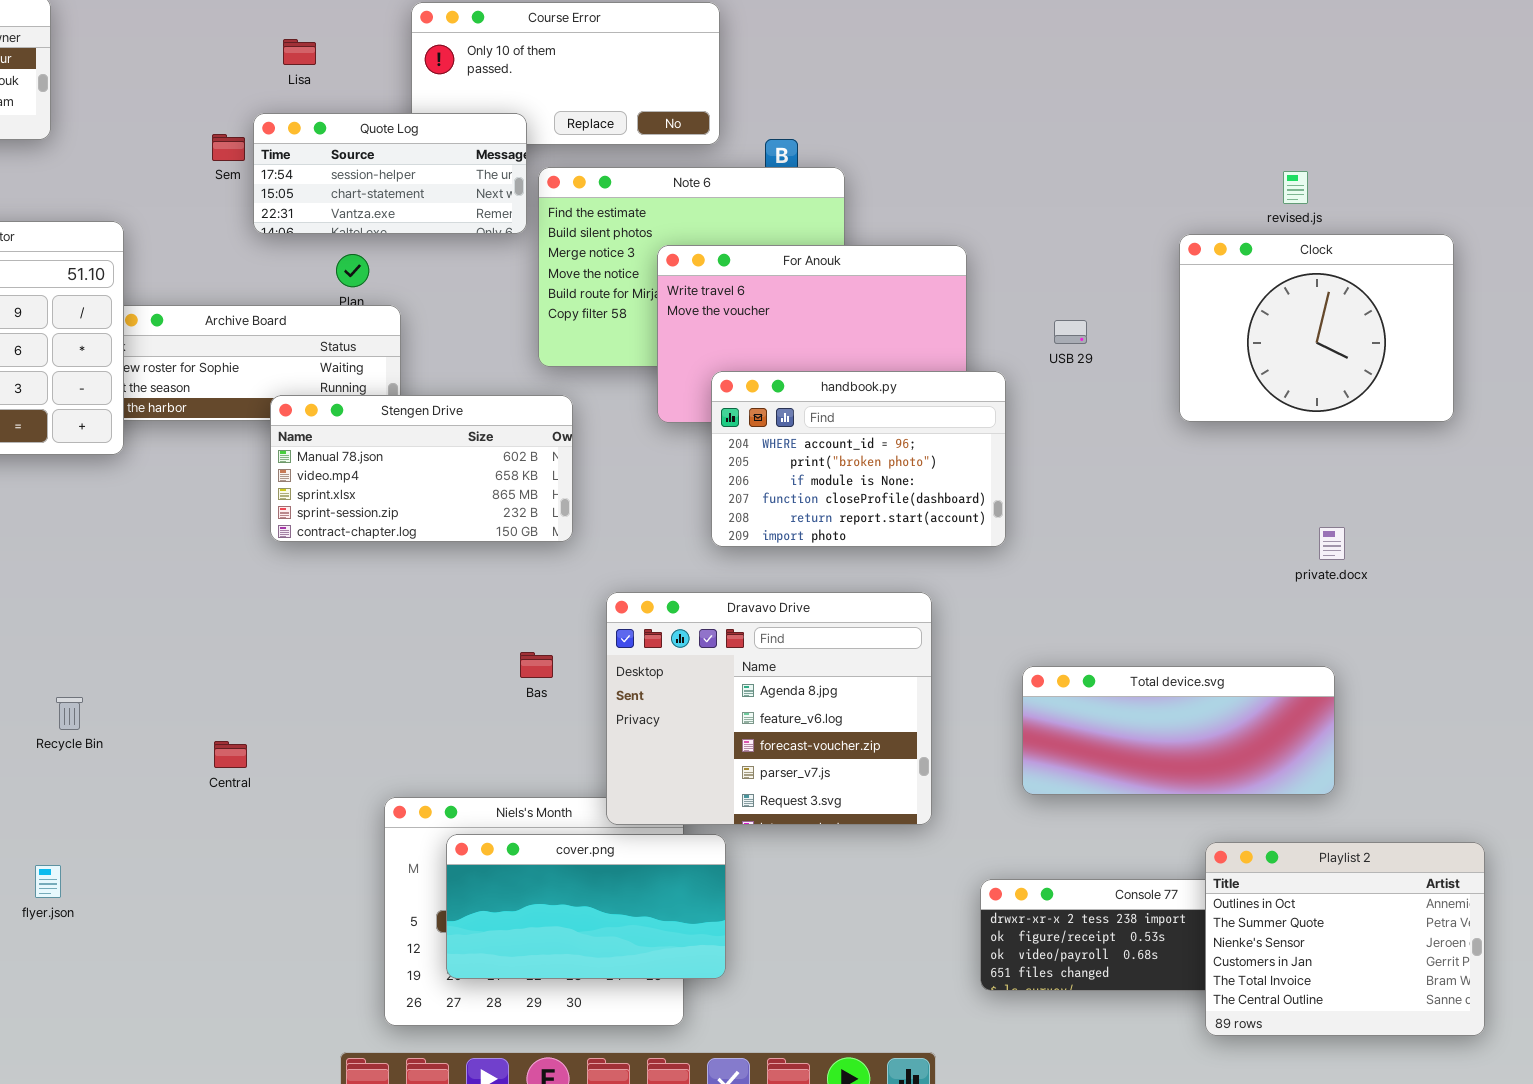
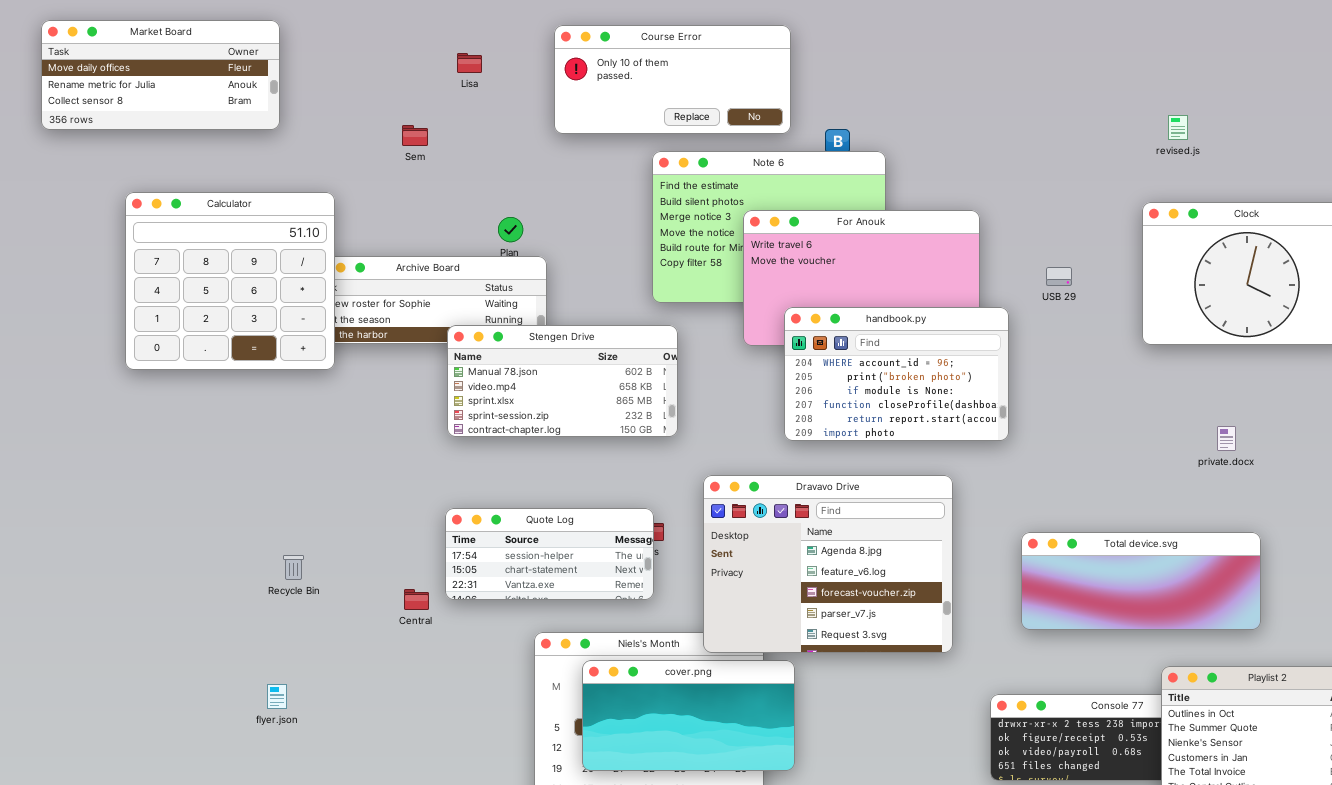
Quote Log: [253,113,527,234] -> [445,508,654,600], moved
revised.js: [1283,171,1308,204] -> [1168,115,1188,140], moved
private.docx: [1319,527,1345,560] -> [1217,426,1236,451], moved

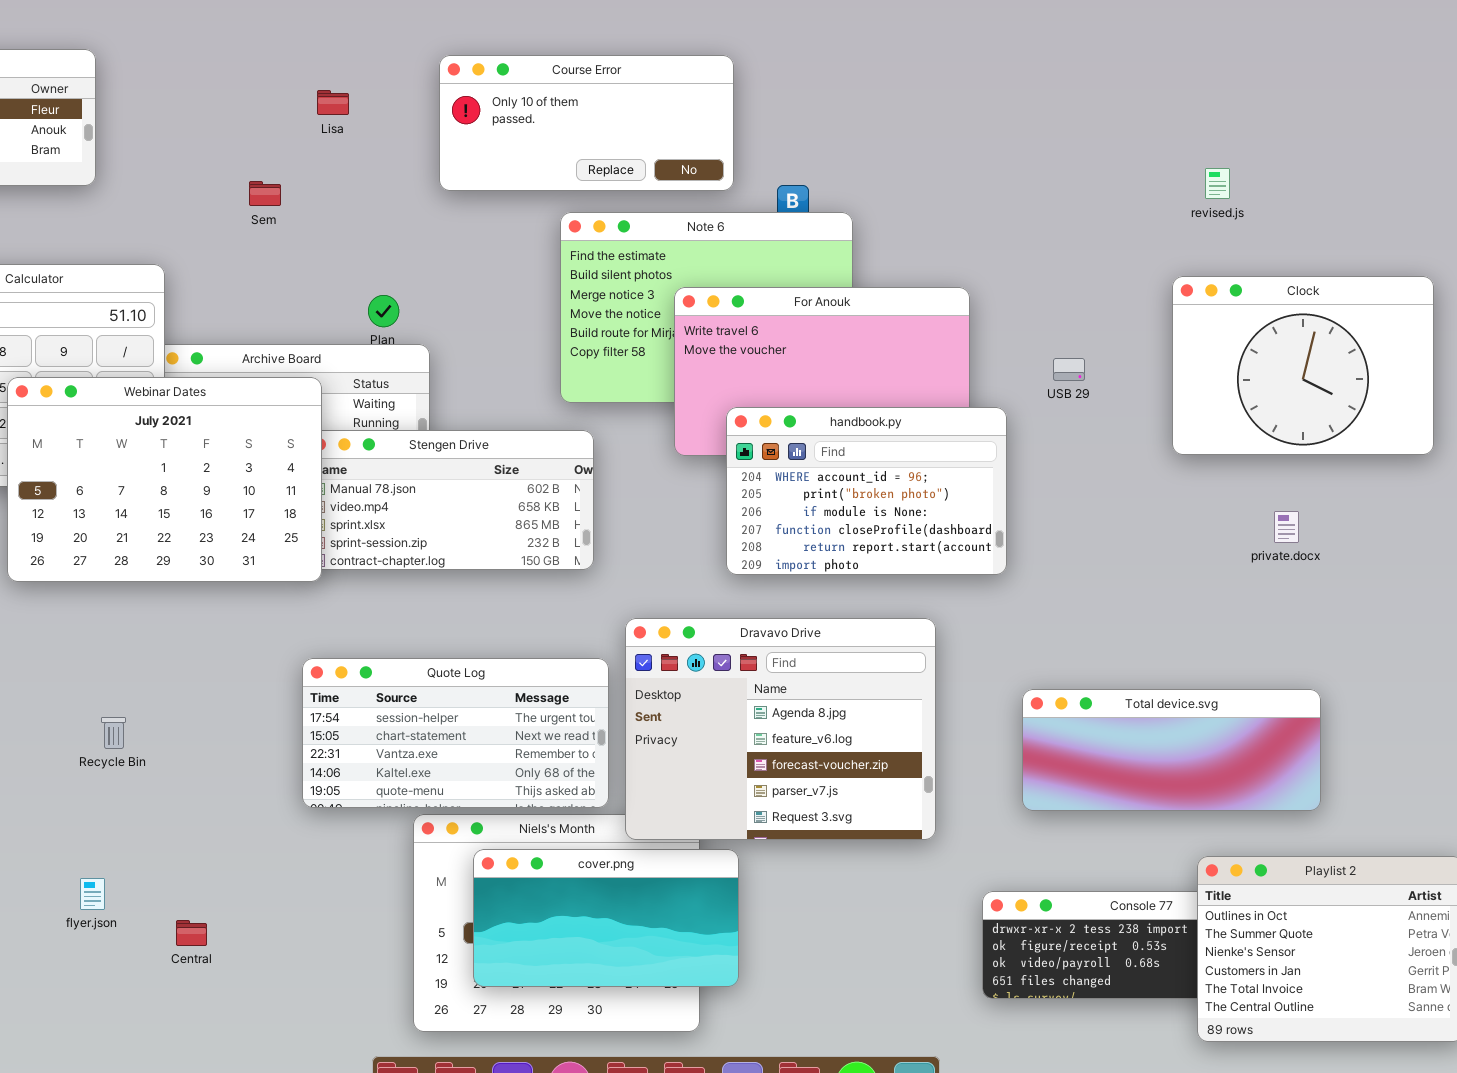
Webinar Dates: none -> [7,377,322,582], opened
private.docx: [1217,426,1236,451] -> [1274,511,1299,543], moved
Quote Log: [445,508,654,600] -> [302,658,609,808], resized
Central: [404,589,429,610] -> [176,920,207,946], moved

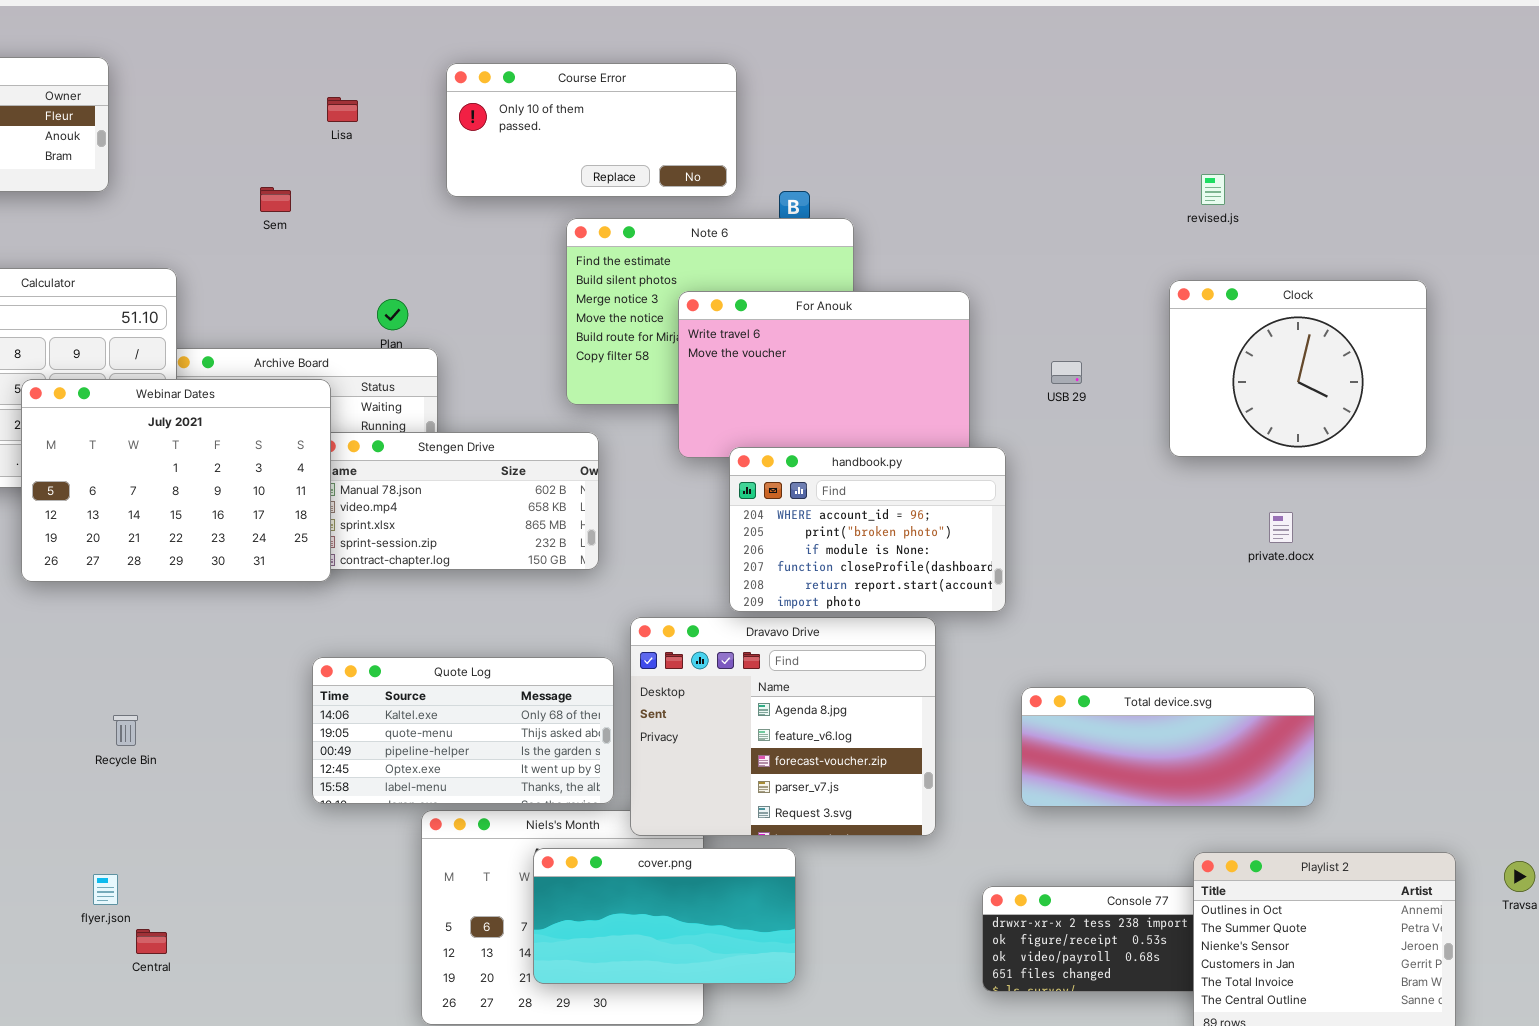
handbook.py: [726,407,1007,575] -> [729,447,1006,612], moved
Quote Log: [302,658,609,808] -> [312,657,614,804], scrolled down 3 rows
cover.png: [473,849,739,987] -> [533,848,796,984], moved
Central: [176,920,207,946] -> [136,929,167,954], moved

